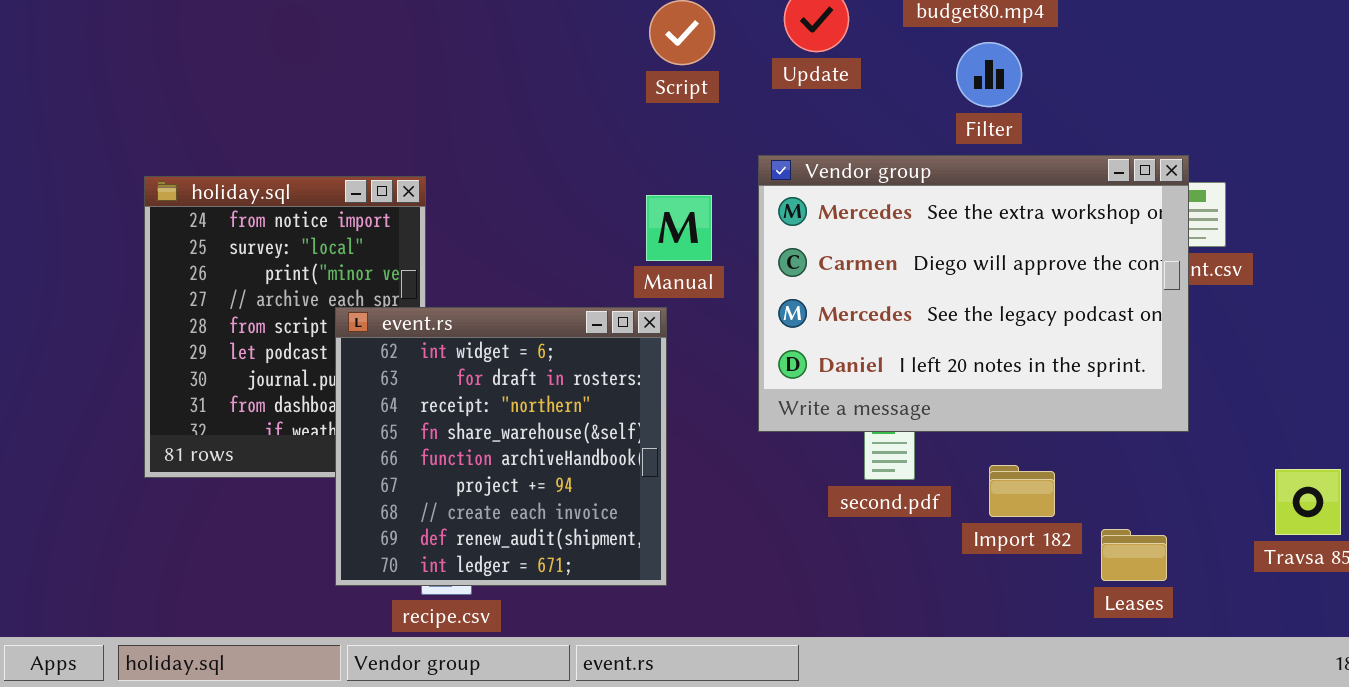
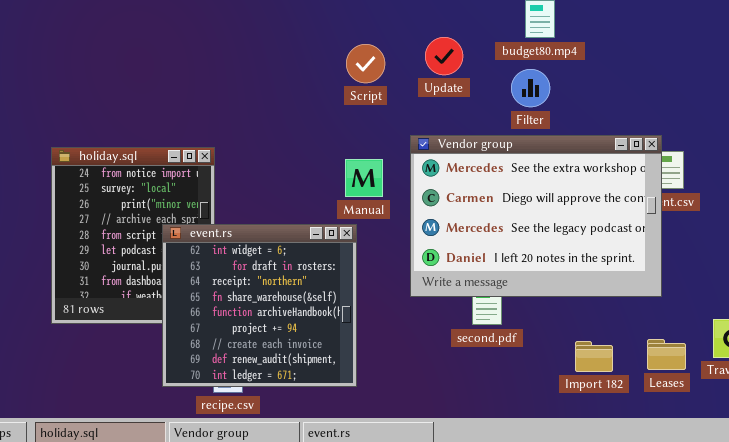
Filter: [956,42,1022,107] -> [511,69,550,107], moved
Import 182: [989,465,1055,517] -> [575,341,613,372], moved
Leases: [1101,529,1167,581] -> [647,339,686,370], moved

